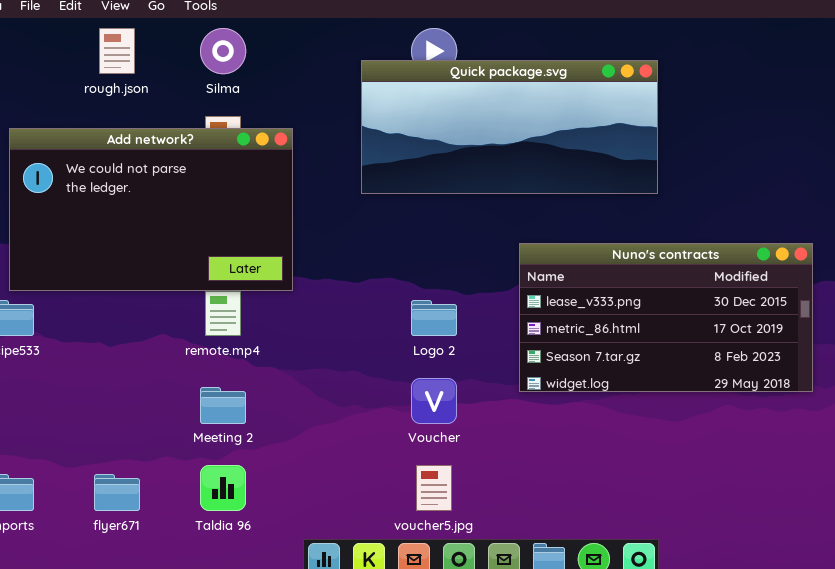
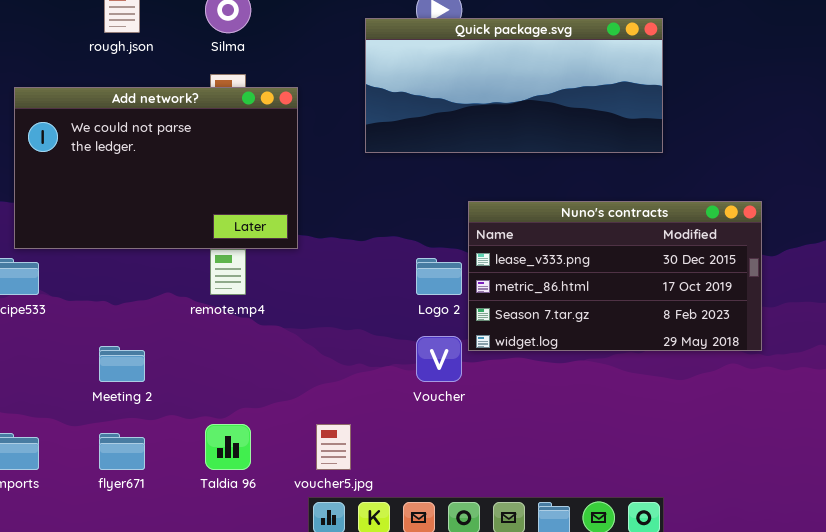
Nuno's contracts: [519,243,813,392] -> [468,201,762,351], moved
Meeting 2: [200,387,246,424] -> [99,346,145,382], moved
voucher5.jpg: [416,465,452,511] -> [316,424,351,470], moved

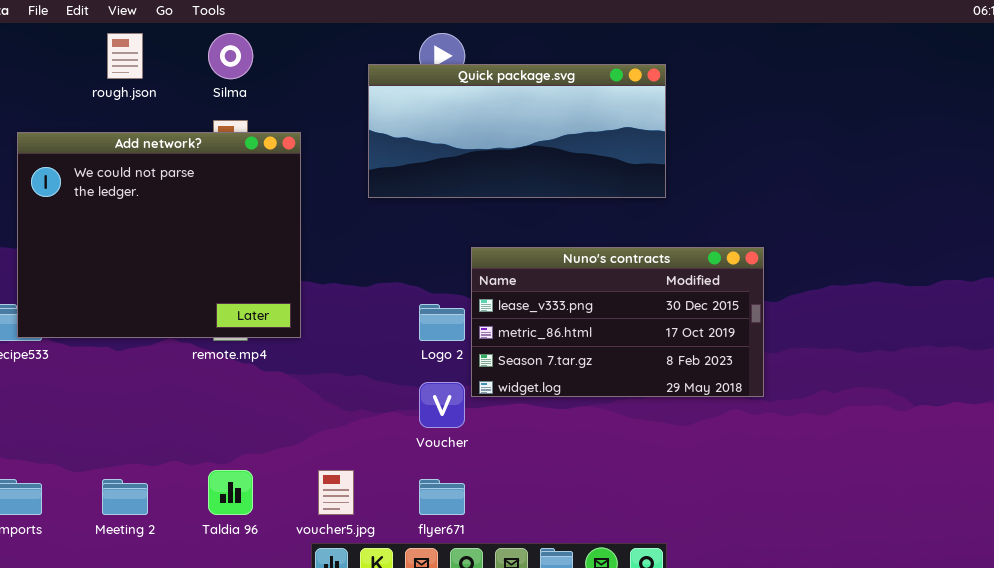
Add network?: [14,87,298,249] -> [17,132,301,338], resized
Meeting 2: [99,346,145,382] -> [102,479,148,515], moved
flyer671: [99,433,145,470] -> [419,479,465,515], moved

